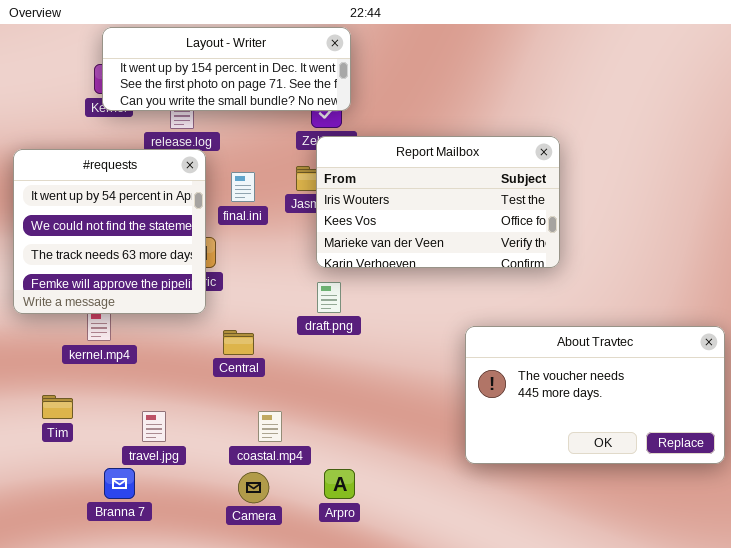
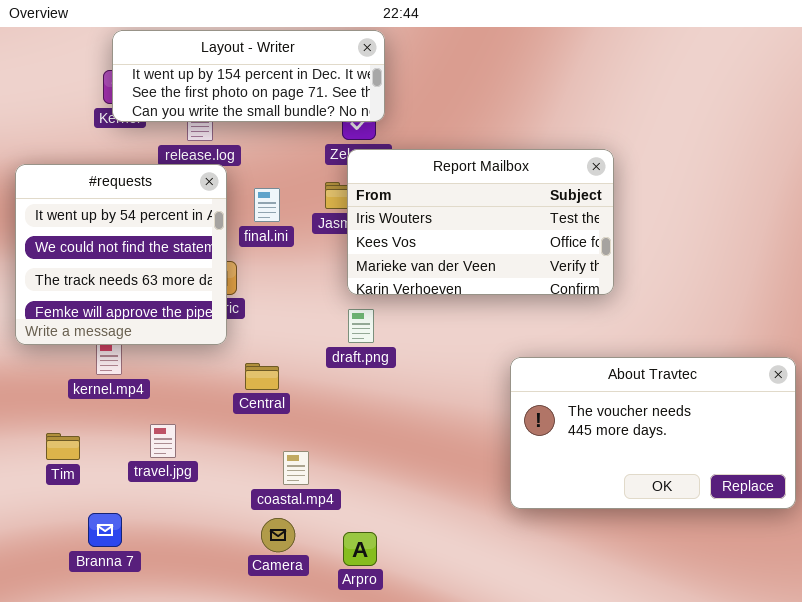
travel.jpg: [142,411,166,442] -> [150,424,176,458], moved
Branna 7: [104,468,135,499] -> [88,513,122,547], moved
Arpro: [324,469,355,499] -> [343,532,377,566], moved

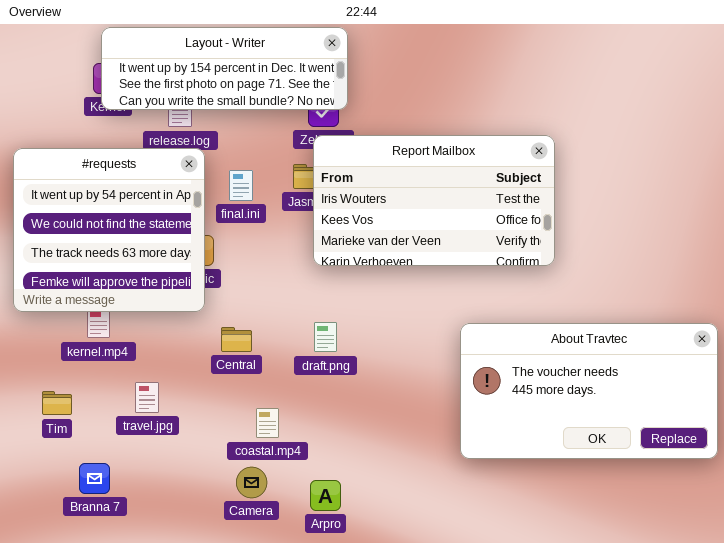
draft.png: [348,309,374,343] -> [314,322,337,352], moved

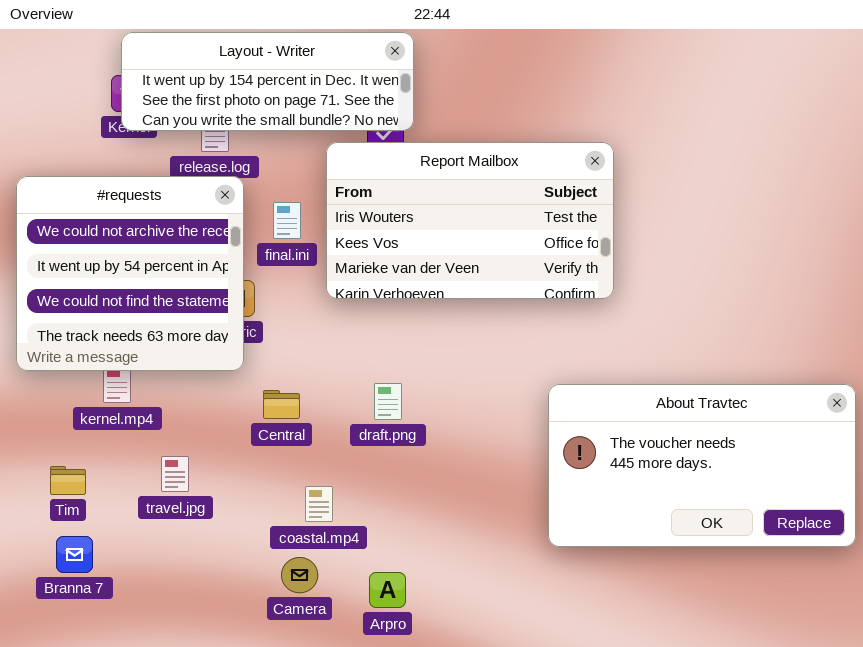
Report Mailbox: [313,135,555,266] -> [326,142,614,299], moved
#requests: [13,148,205,312] -> [16,176,244,371], scrolled up 1 row
Branna 7: [79,463,110,494] -> [56,536,93,573], moved

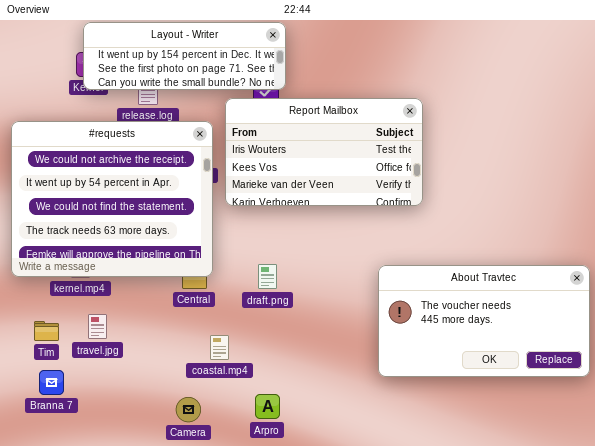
#requests: [16,176,244,371] -> [11,121,213,277], resized
travel.jpg: [161,456,189,492] -> [88,314,107,339], moved
Camera: [281,557,318,593] -> [176,397,201,422], moved

